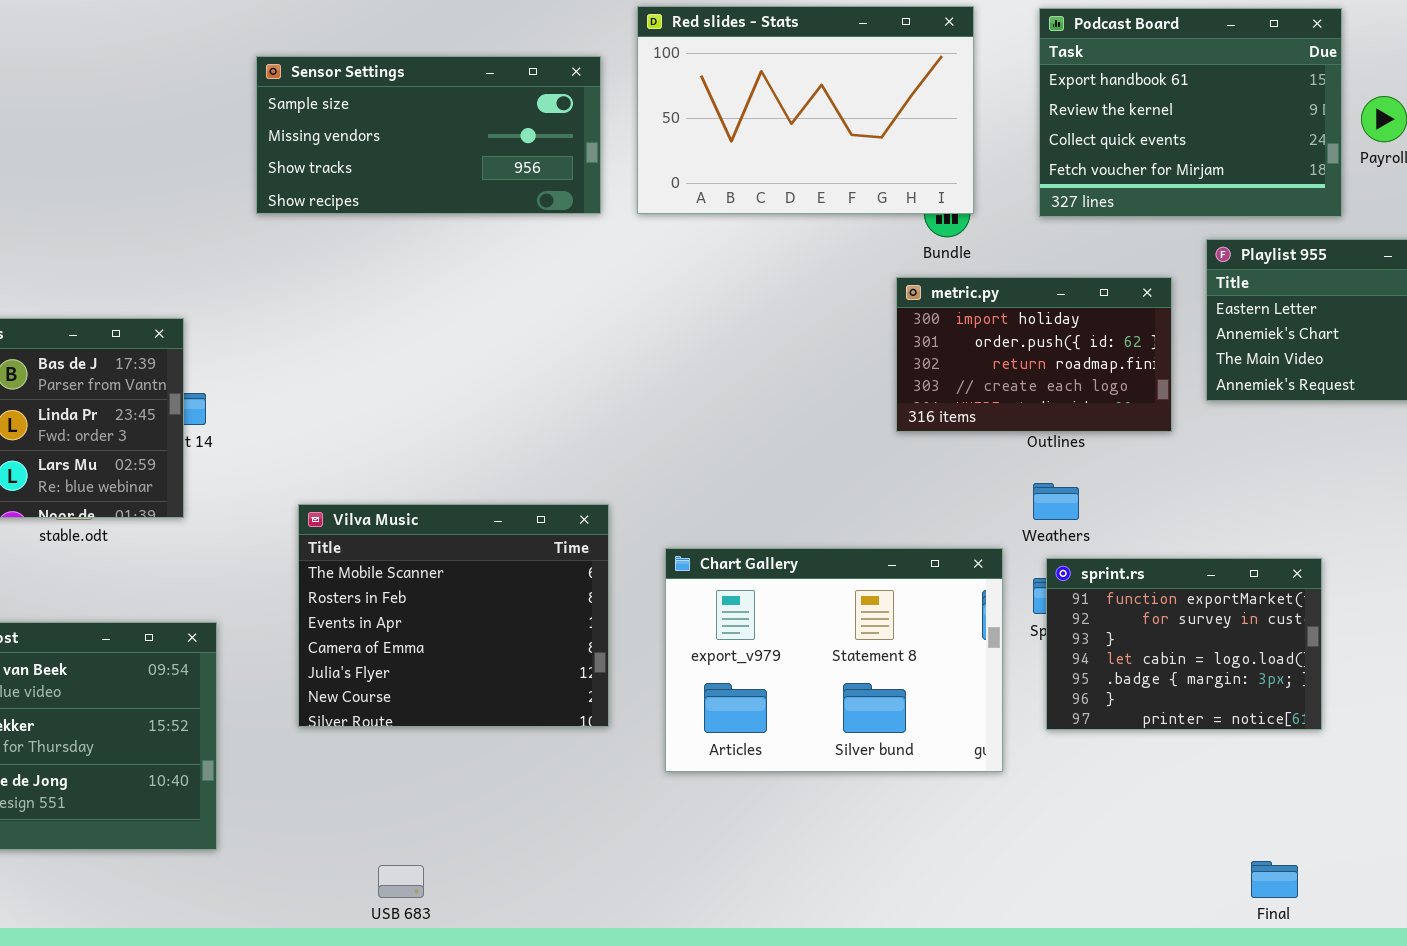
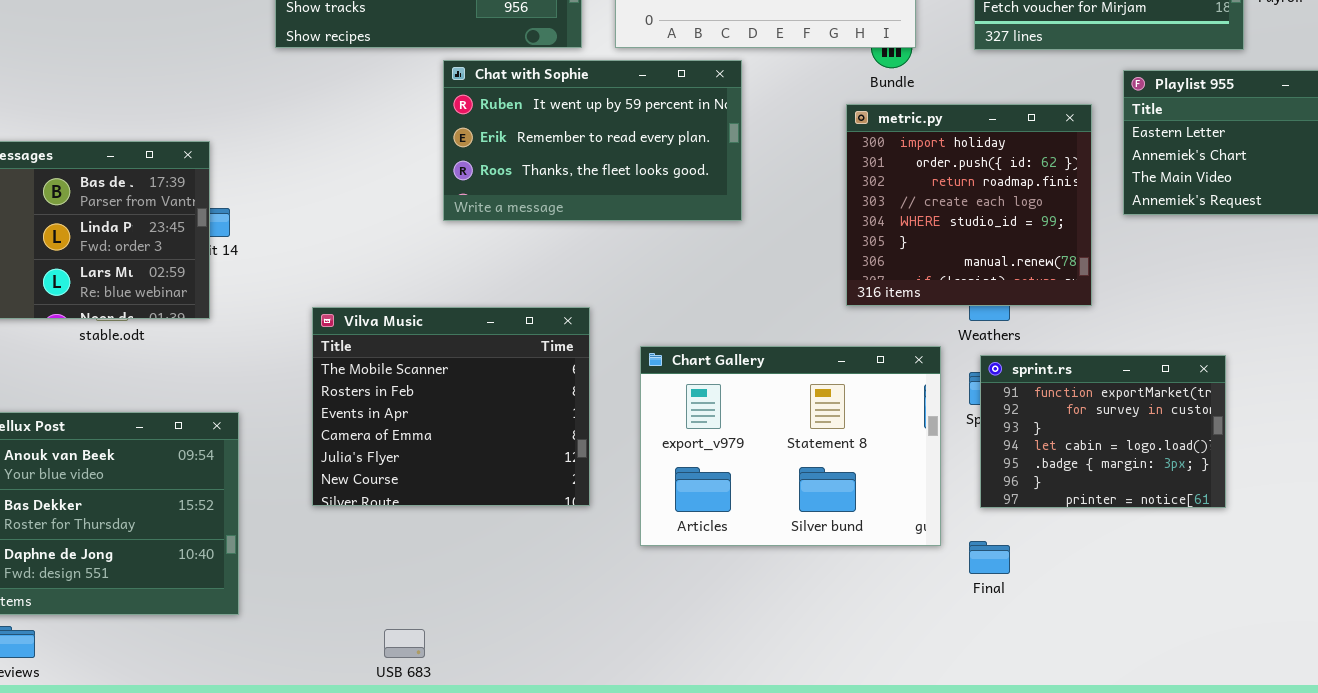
Chat with Sophie: none -> [443,60,742,221], opened
metric.py: [896,277,1172,432] -> [846,104,1092,306], resized
Final: [1251,861,1298,898] -> [969,541,1010,574], moved

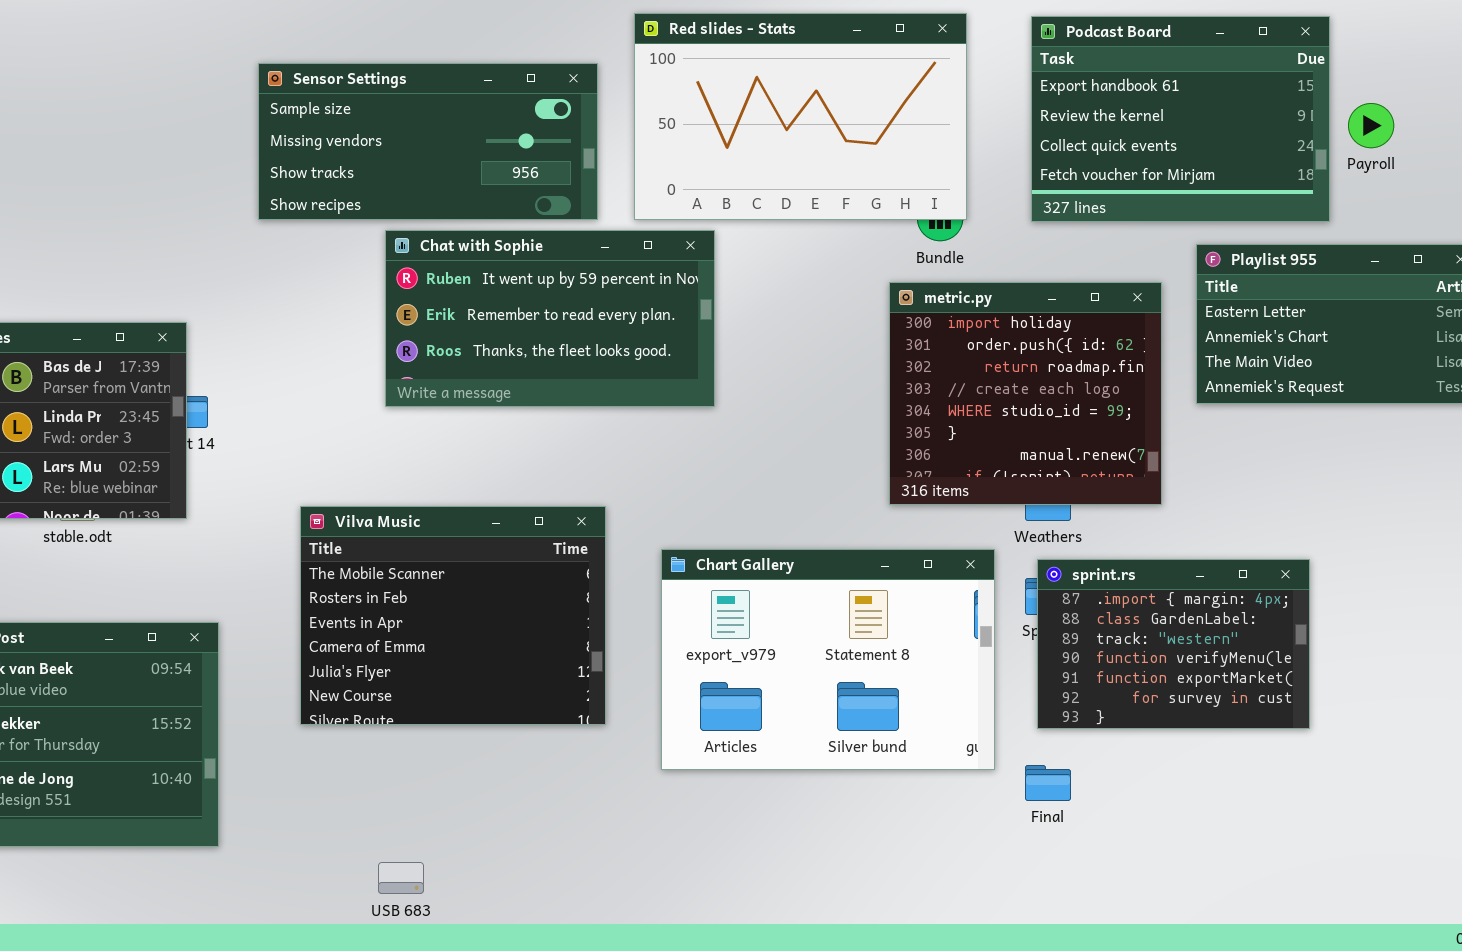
Chat with Sophie: [443,60,742,221] -> [385,230,715,407], moved
sprint.rs: [980,355,1226,508] -> [1037,559,1310,729], scrolled up 4 rows

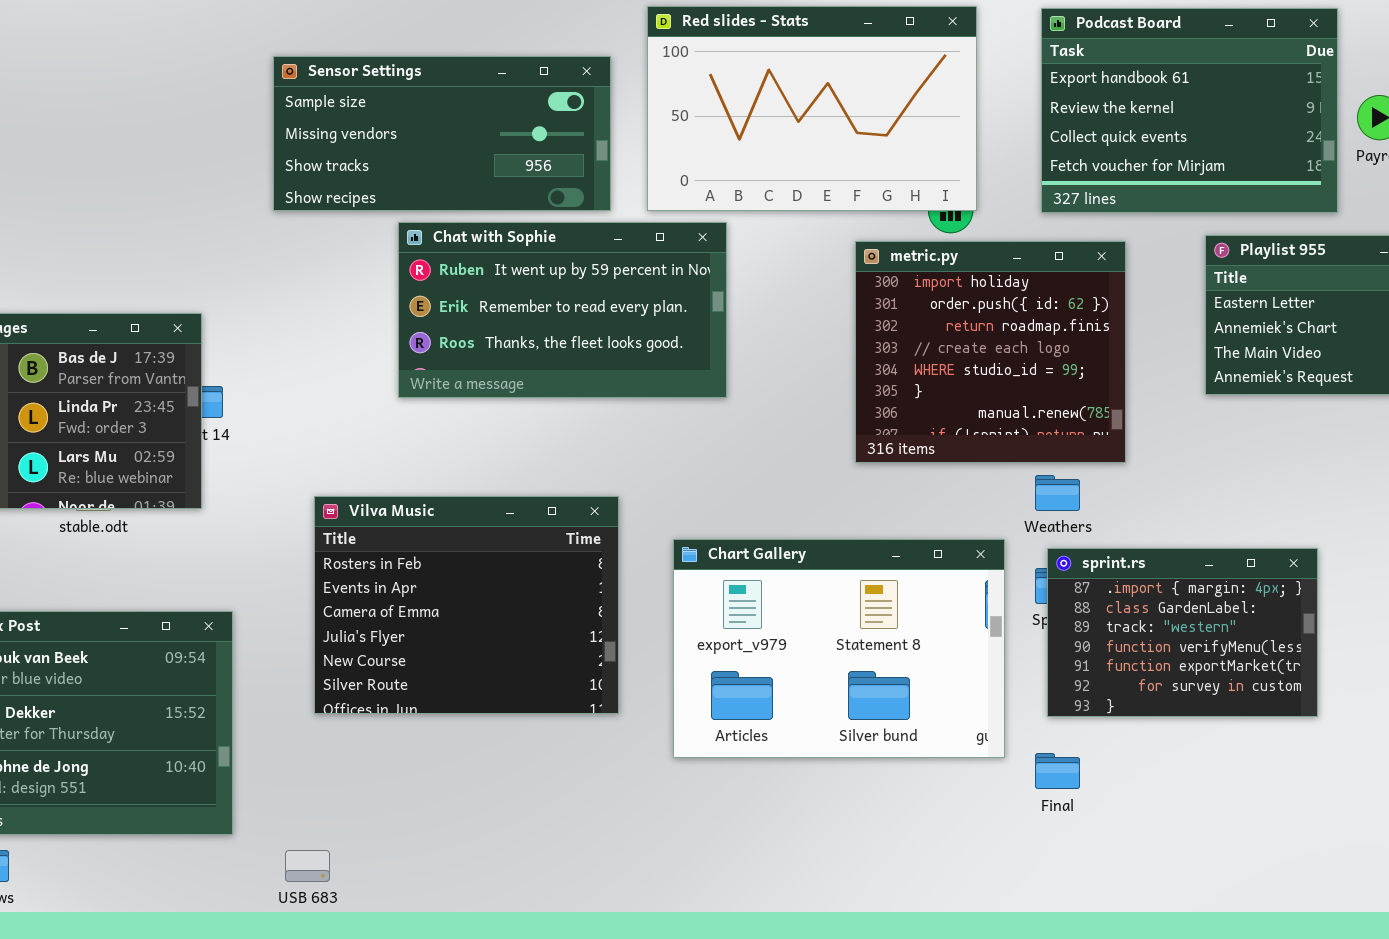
metric.py: [889,282,1162,505] -> [855,241,1126,463], moved
Vilva Music: [300,506,606,725] -> [314,496,619,714], scrolled down 1 row
USB 683: [378,862,424,894] -> [285,850,330,882], moved

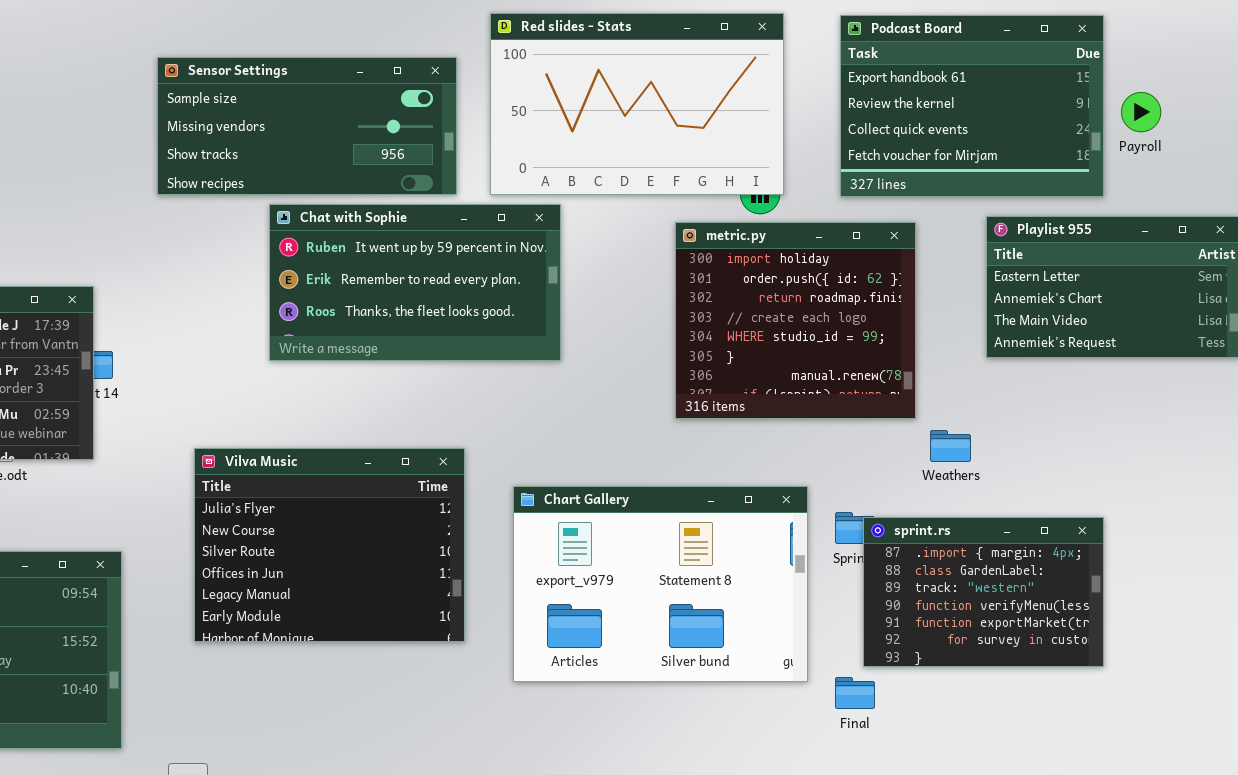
Weathers: [1035,475,1080,511] -> [930,430,971,462], moved
Vilva Music: [314,496,619,714] -> [194,448,465,642], scrolled down 3 rows
sprint.rs: [1047,548,1318,717] -> [863,517,1104,667], moved

